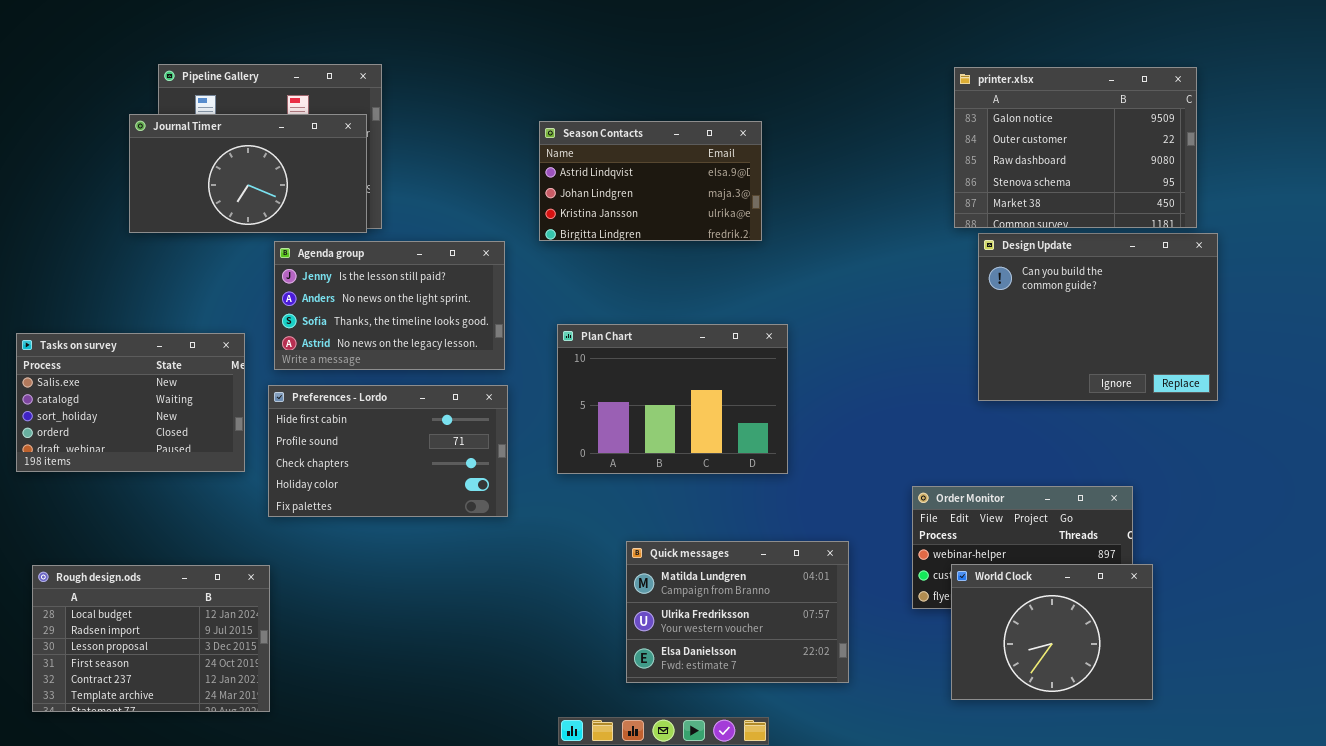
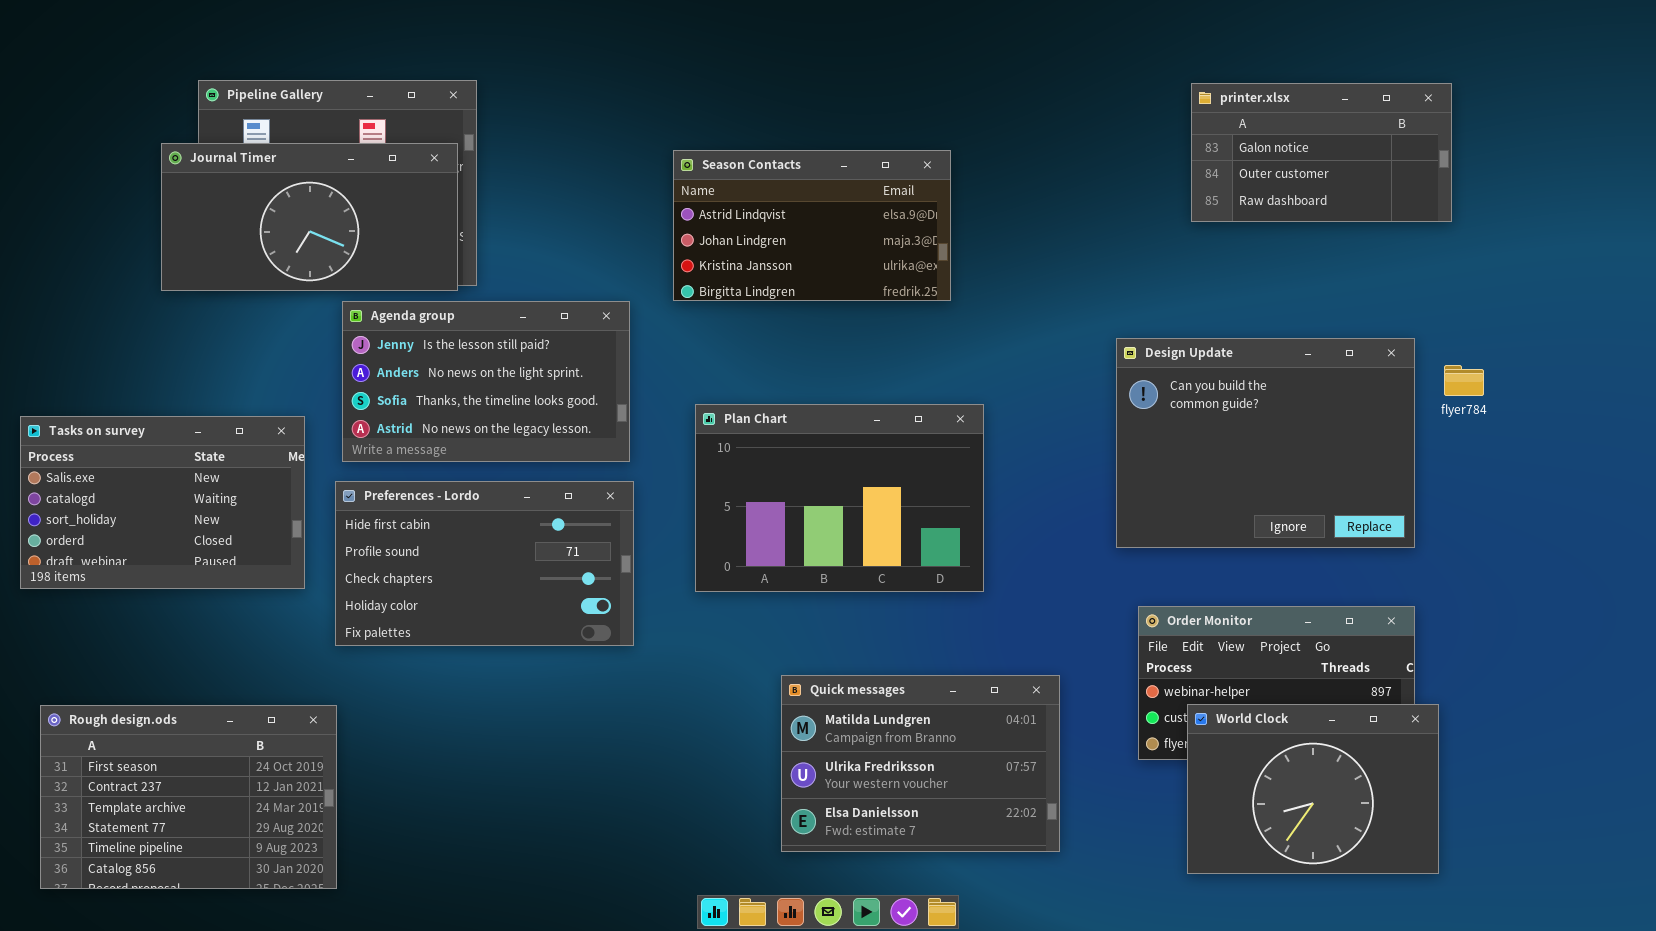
printer.xlsx: [954,67,1197,228] -> [1191,83,1452,222], resized
Design Update: [978,233,1218,401] -> [1116,338,1415,548], moved
Rough design.ods: [32,565,270,712] -> [40,705,337,889], scrolled down 3 rows

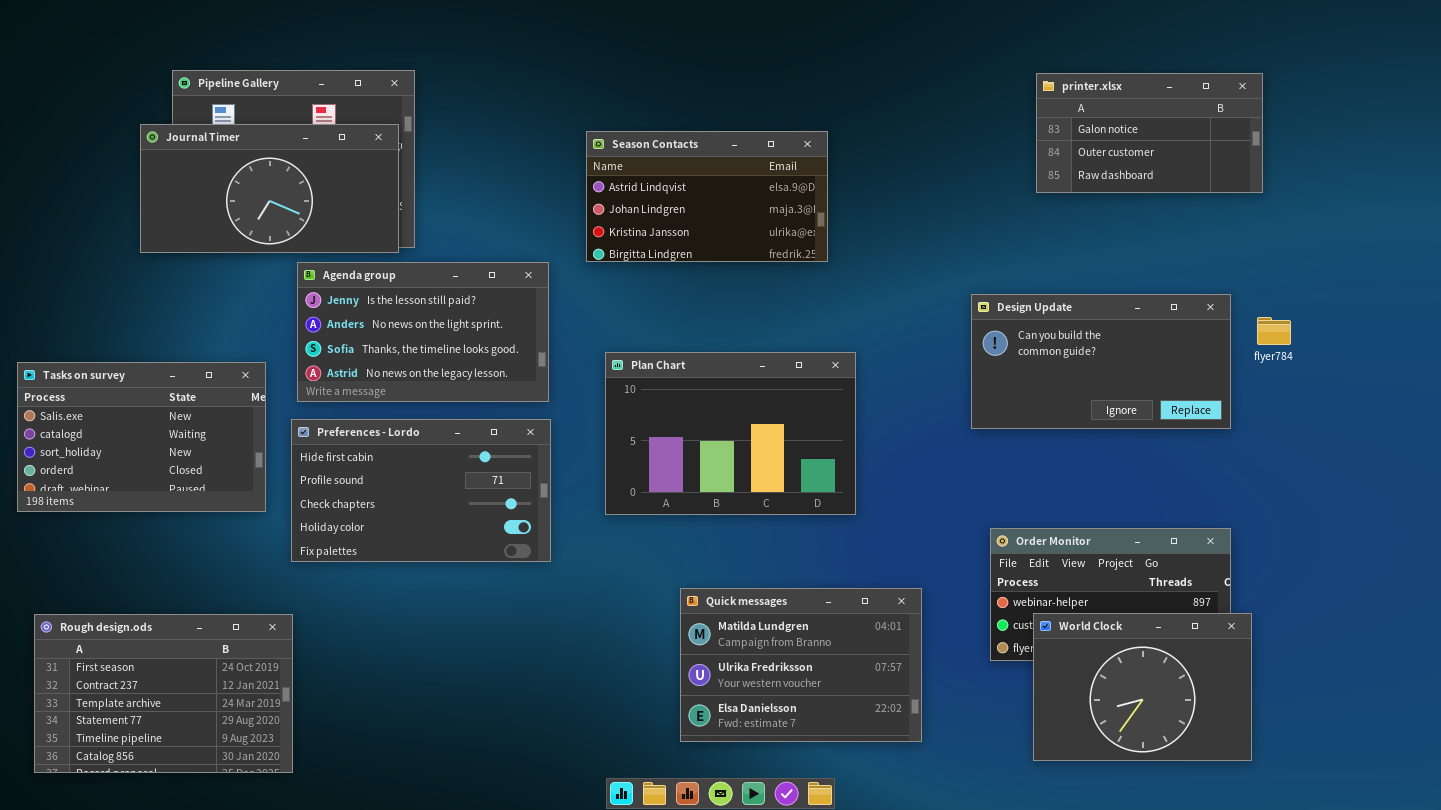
Design Update: [1116,338,1415,548] -> [971,294,1231,429], resized

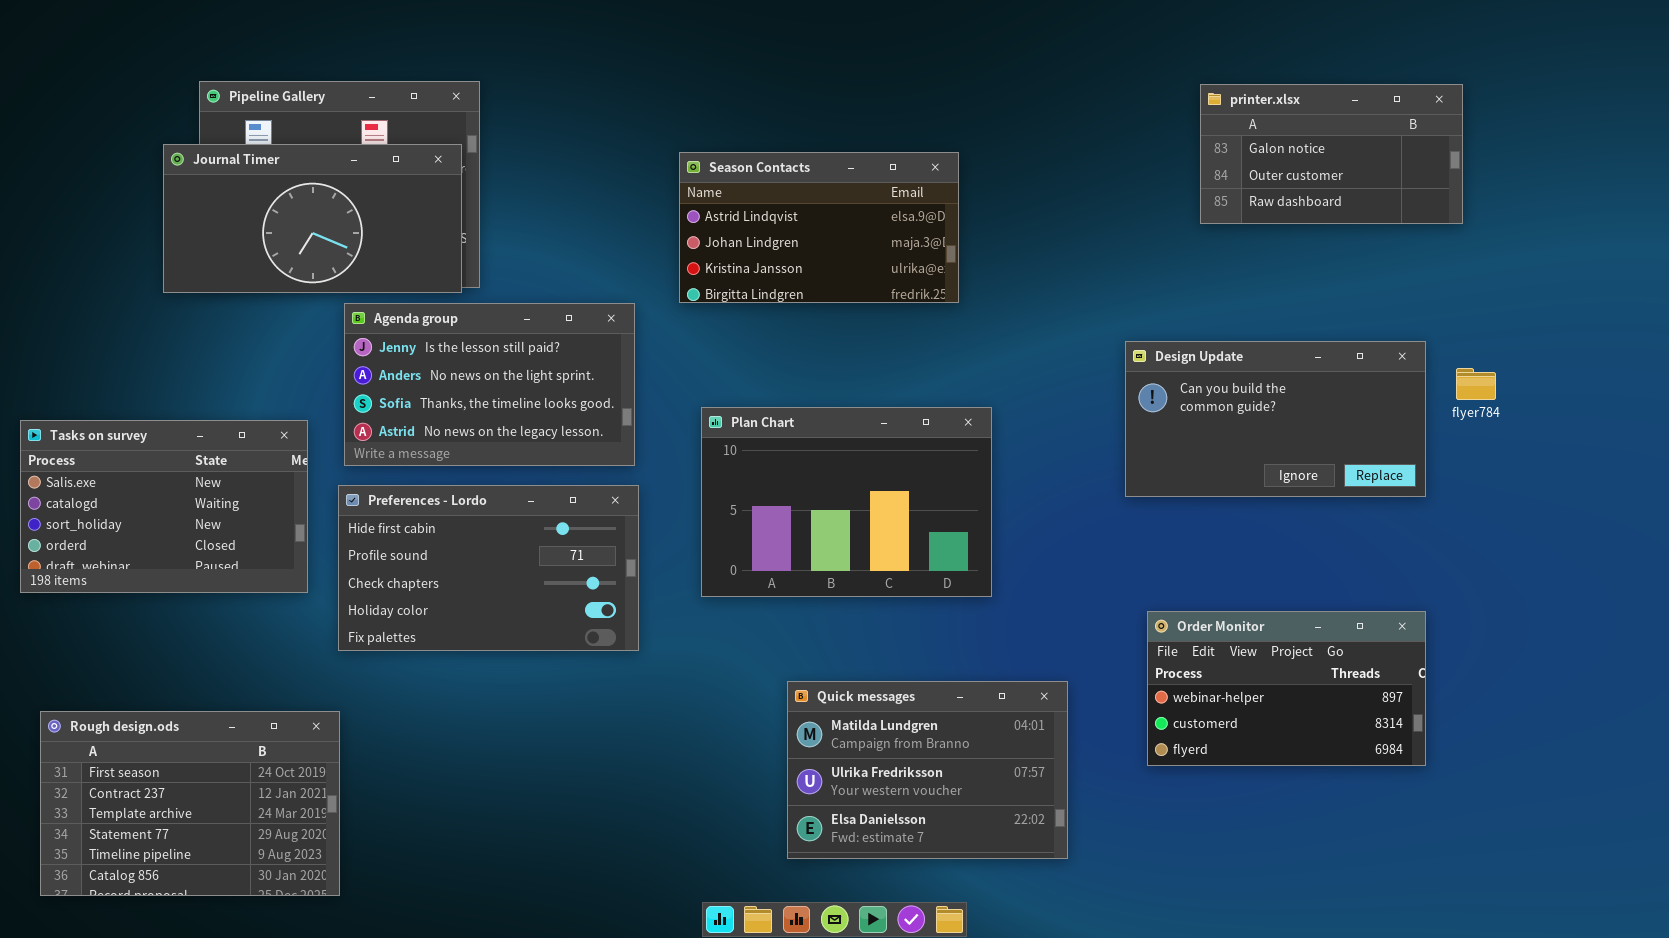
World Clock: [1033,613,1252,761] -> none, closed

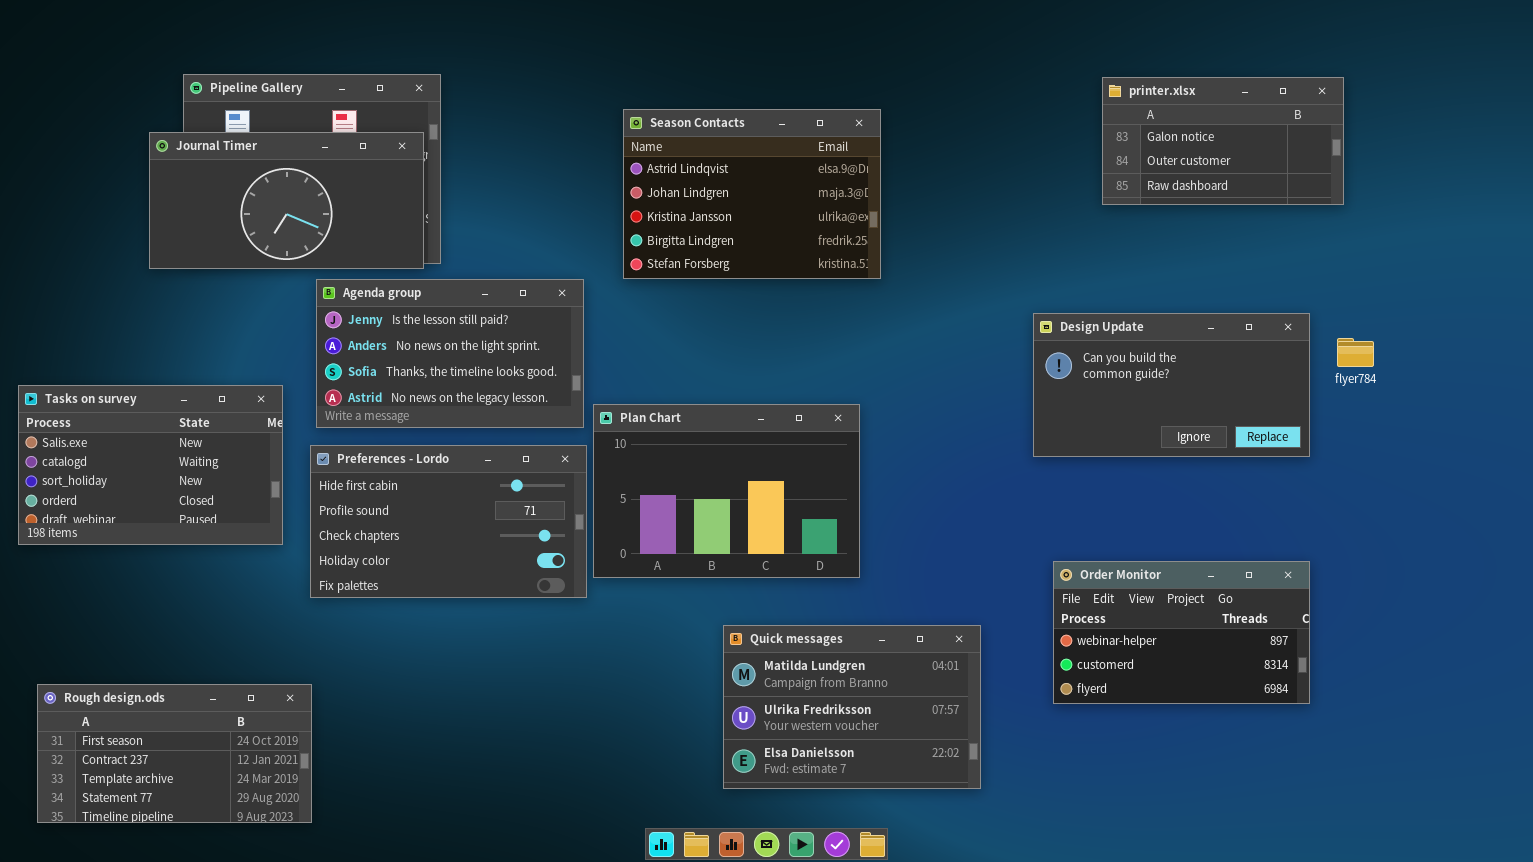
Season Contacts: [679,152,959,303] -> [623,109,881,279], resized
Plan Chart: [701,407,992,597] -> [593,404,860,578], moved
Rough design.ods: [40,711,340,896] -> [37,684,312,823], resized

